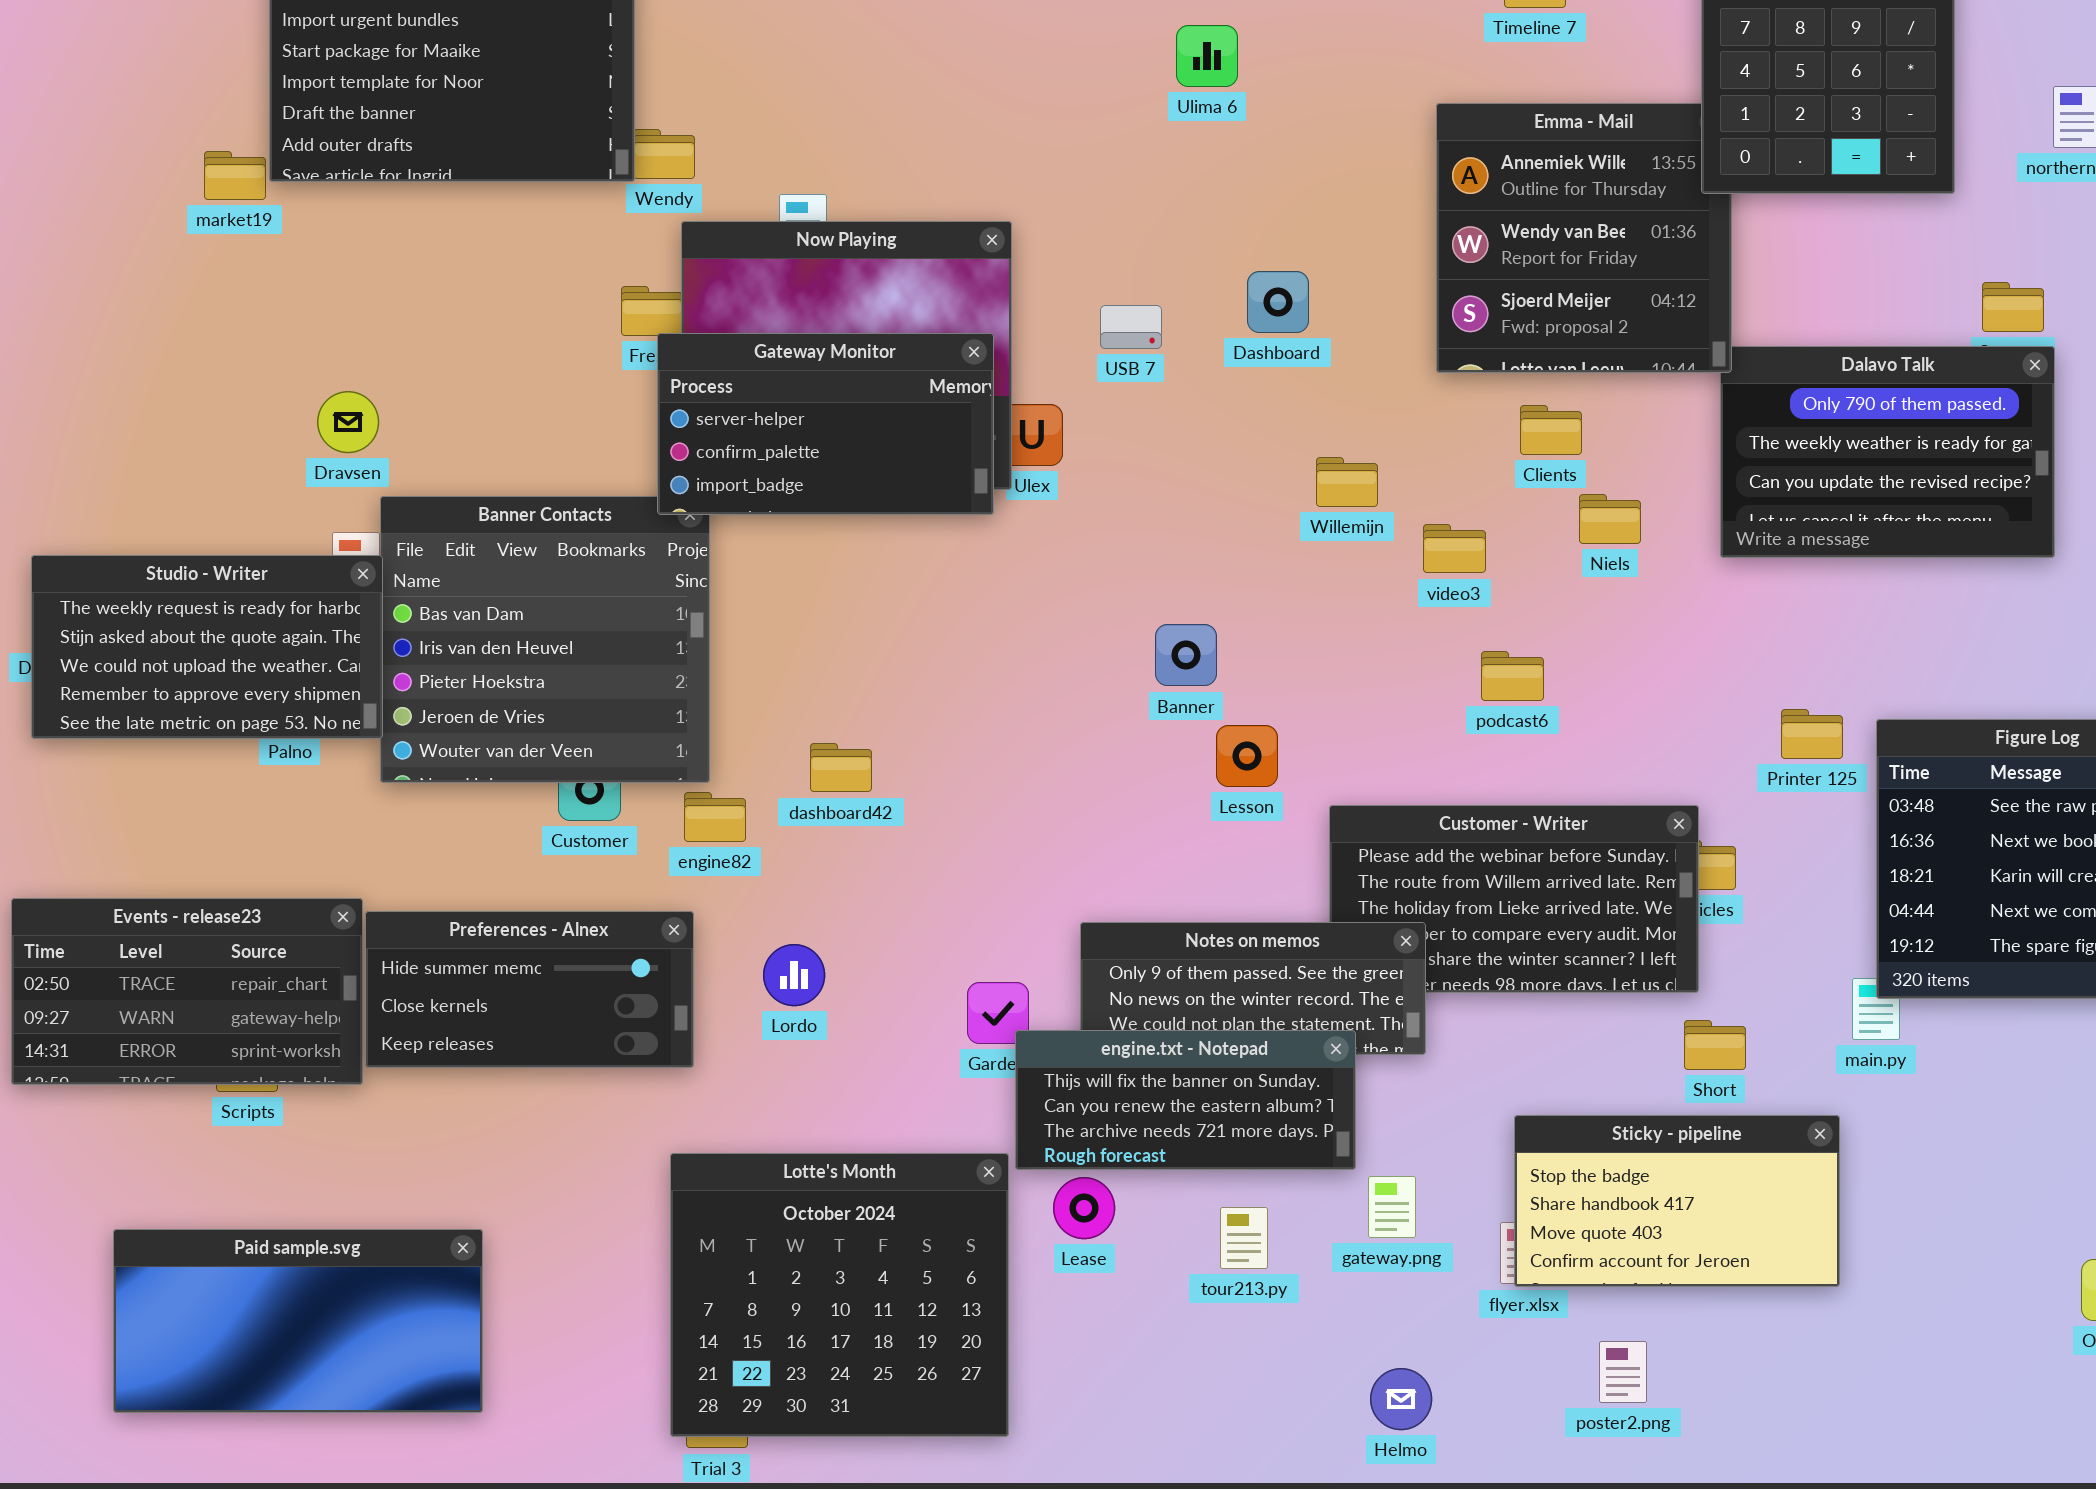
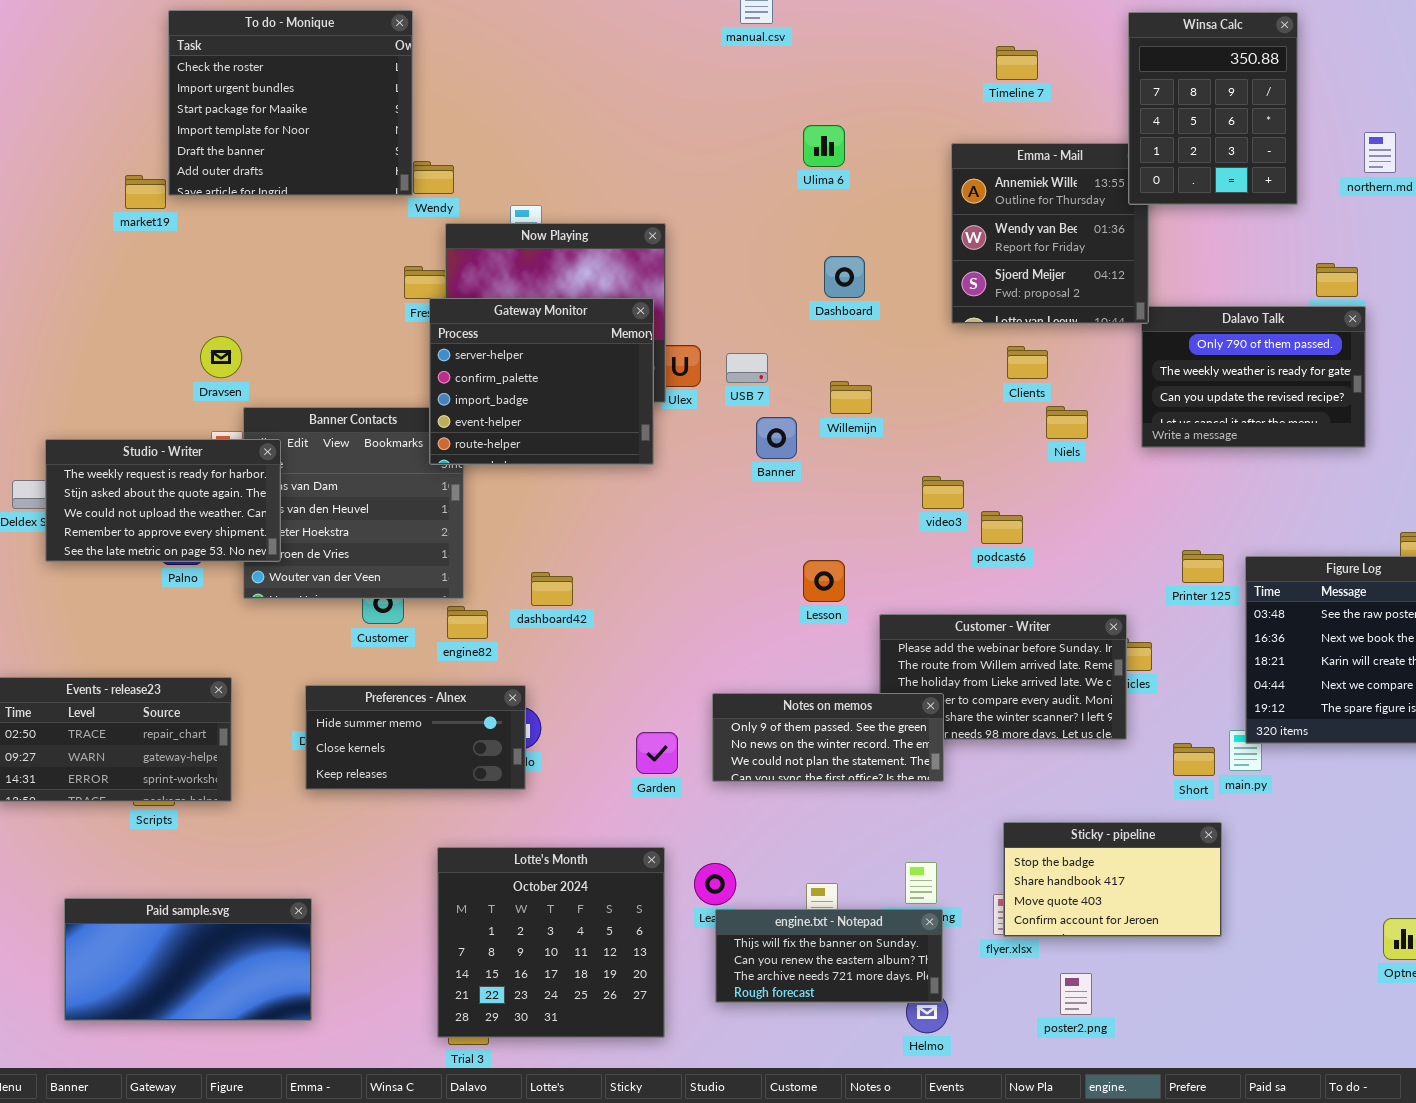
Ulima 6: [1176,25,1238,87] -> [803,125,845,167], moved
USB 7: [1100,305,1162,349] -> [726,353,768,383], moved
Gateway Monitor: [657,333,994,515] -> [429,298,654,465], resized
Willemijn: [1316,457,1378,507] -> [830,381,872,414], moved
video3: [1423,524,1486,573] -> [922,476,964,509], moved
Studio - Writer: [31,555,383,739] -> [45,439,281,562], moved
Banner: [1155,624,1217,686] -> [756,417,797,459], moved
Preferences - Alnex: [365,911,694,1068] -> [305,685,526,790], moved
Short: [1684,1020,1746,1070] -> [1173,743,1215,776], moved
engine.txt - Notepad: [1015,1030,1356,1170] -> [715,909,943,1003], moved

